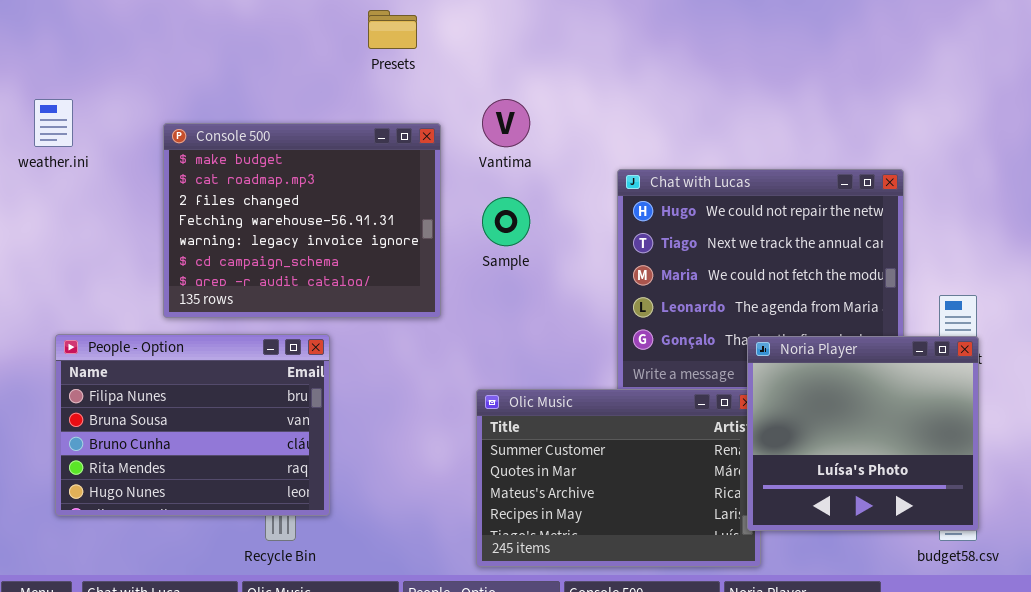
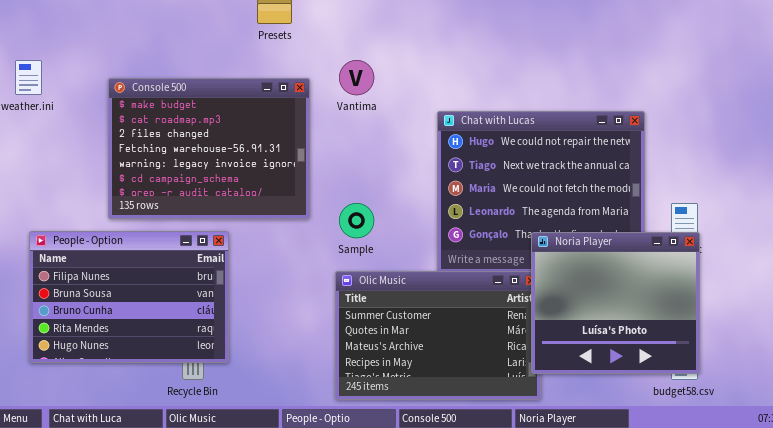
Sample: [482,197,530,246] -> [339,203,374,238], moved

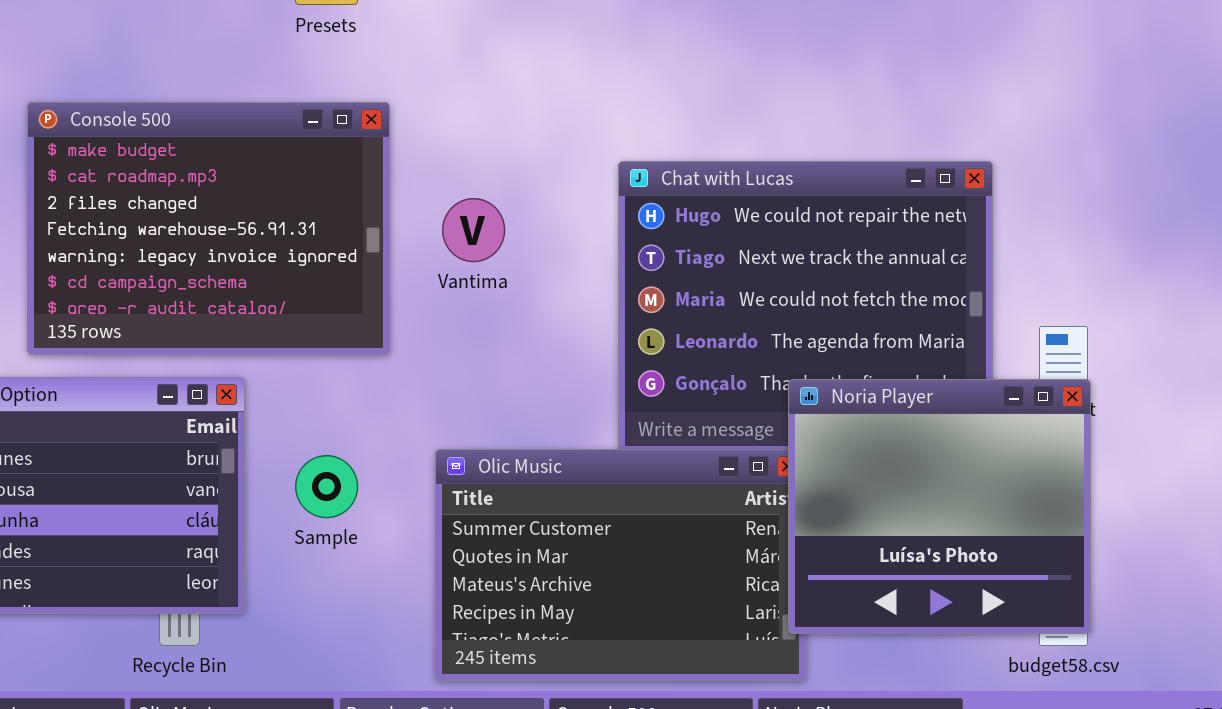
Vantima: [339,60,374,95] -> [442,198,505,262], moved
Sample: [339,203,374,238] -> [295,455,358,518], moved

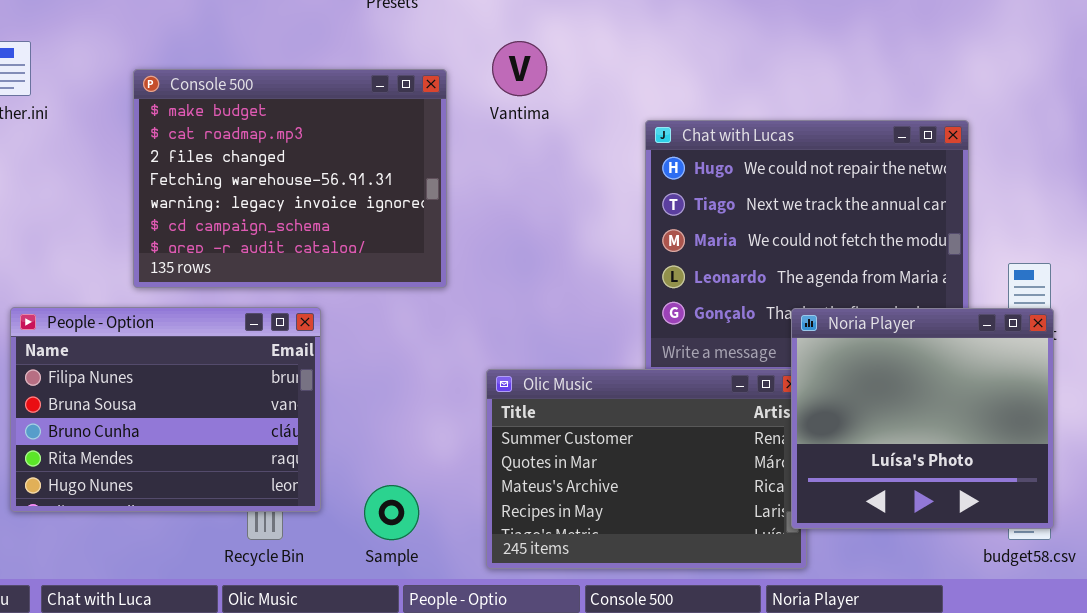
Vantima: [442,198,505,262] -> [492,41,547,96], moved
Sample: [295,455,358,518] -> [364,485,419,540], moved

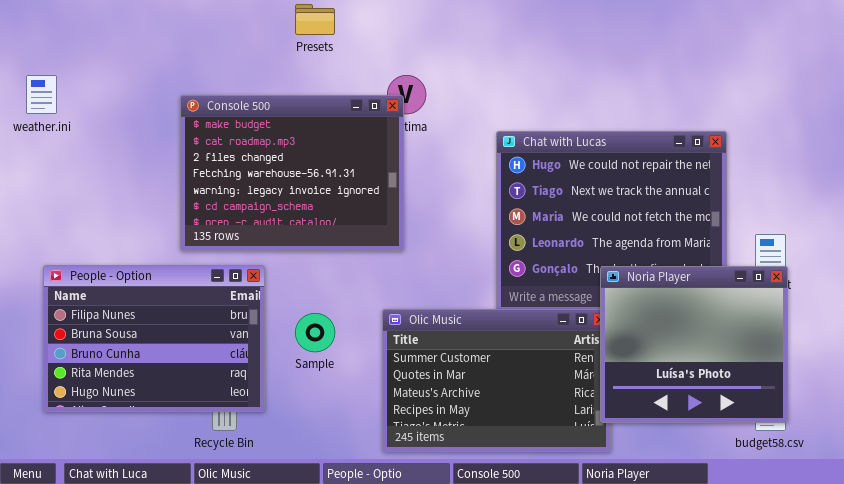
Console 500: [133,69,447,288] -> [180,95,404,251], moved
Sample: [364,485,419,540] -> [295,313,335,352], moved

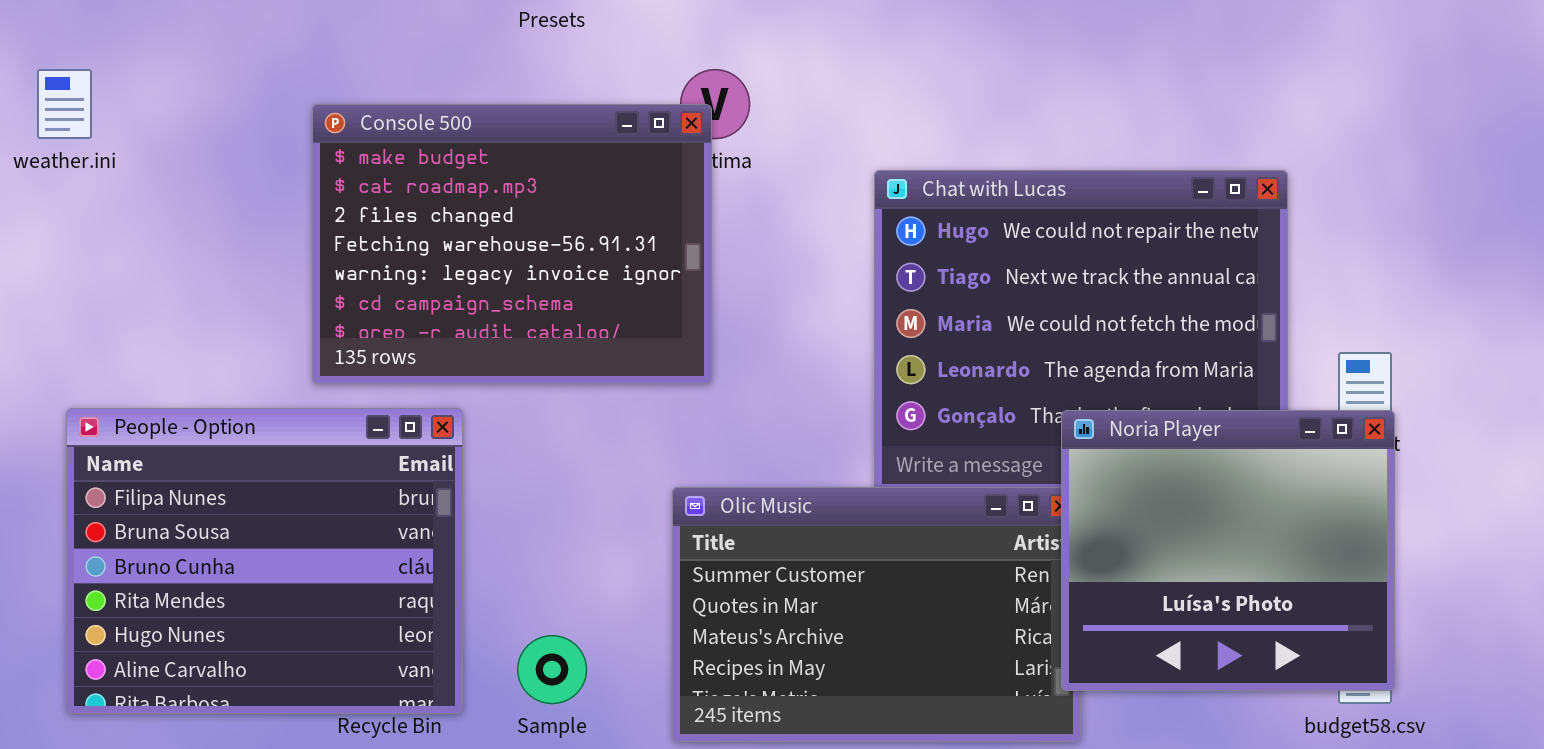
People - Option: [43,265,265,412] -> [66,408,463,714], resized
Sample: [295,313,335,352] -> [517,635,587,704], moved

